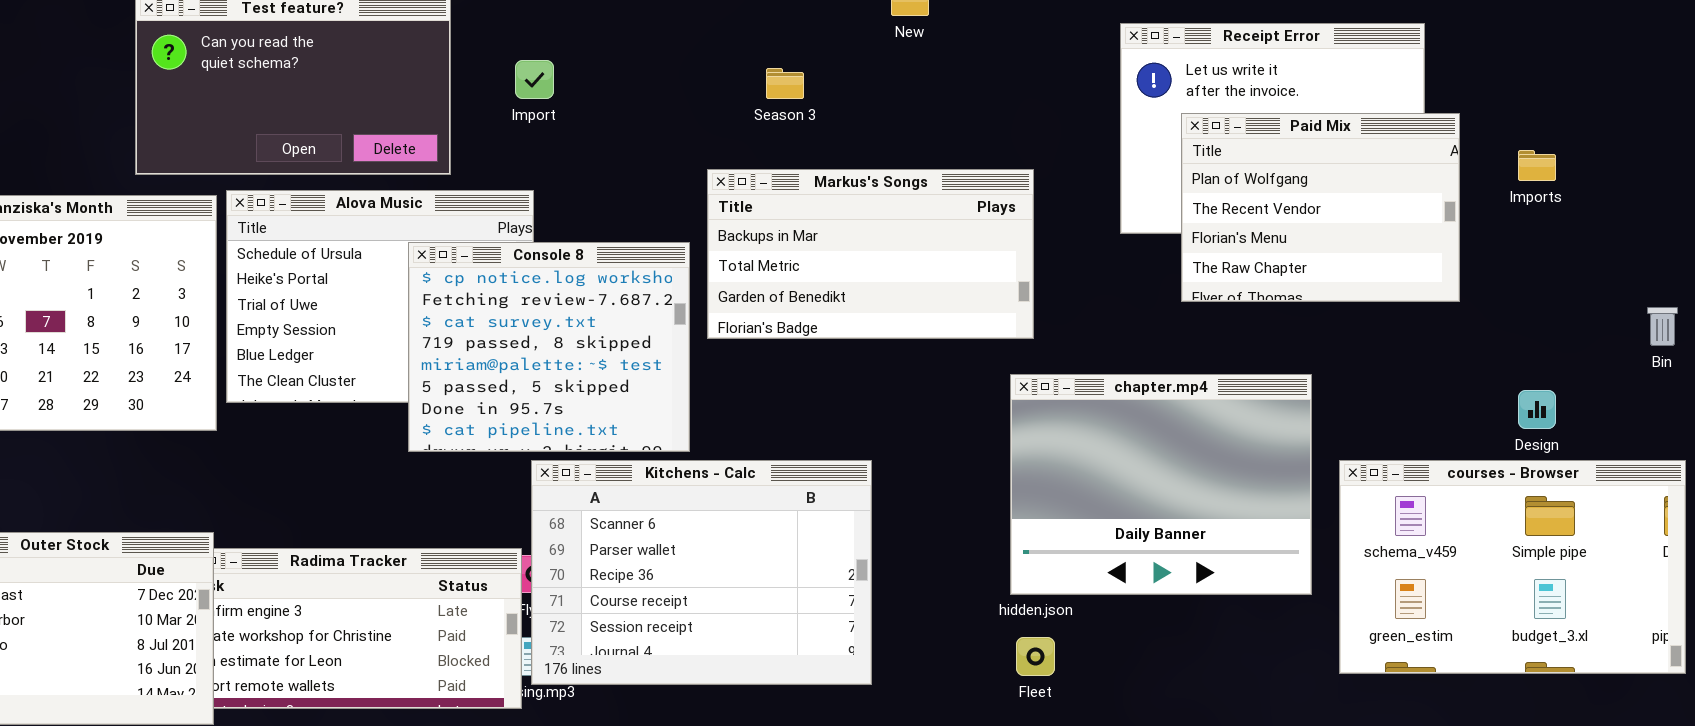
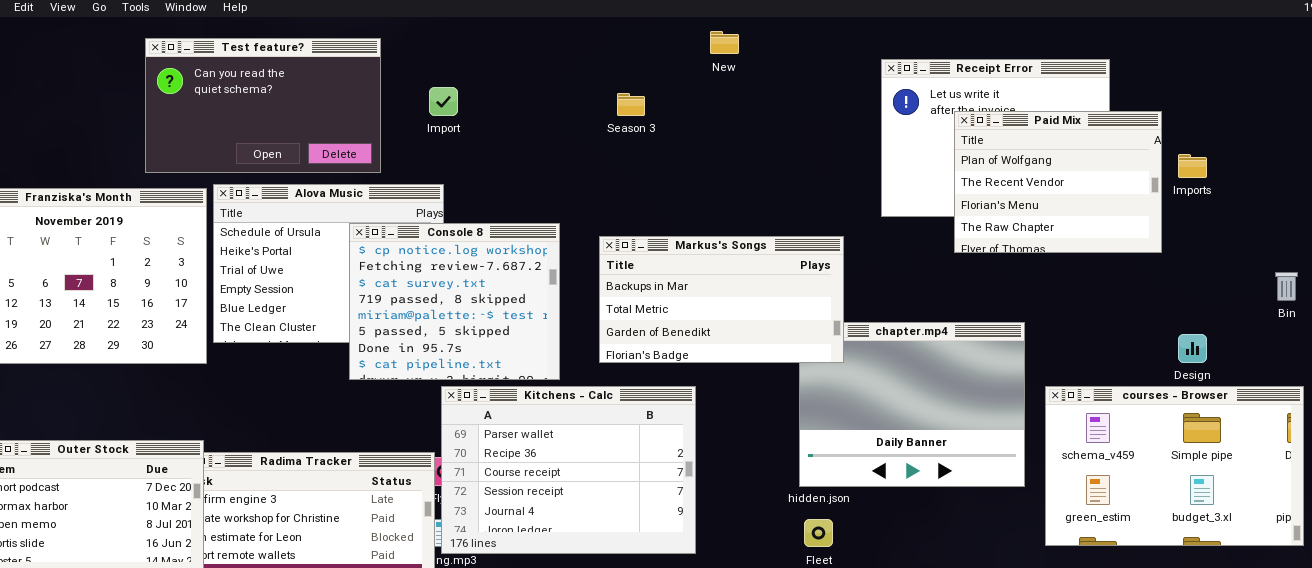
Paid Mix: [1181,113,1460,302] -> [954,111,1162,253], moved
Markus's Songs: [707,169,1034,339] -> [599,236,844,363], moved
Kitchens - Calc: [531,460,872,685] -> [441,386,696,554], scrolled down 1 row

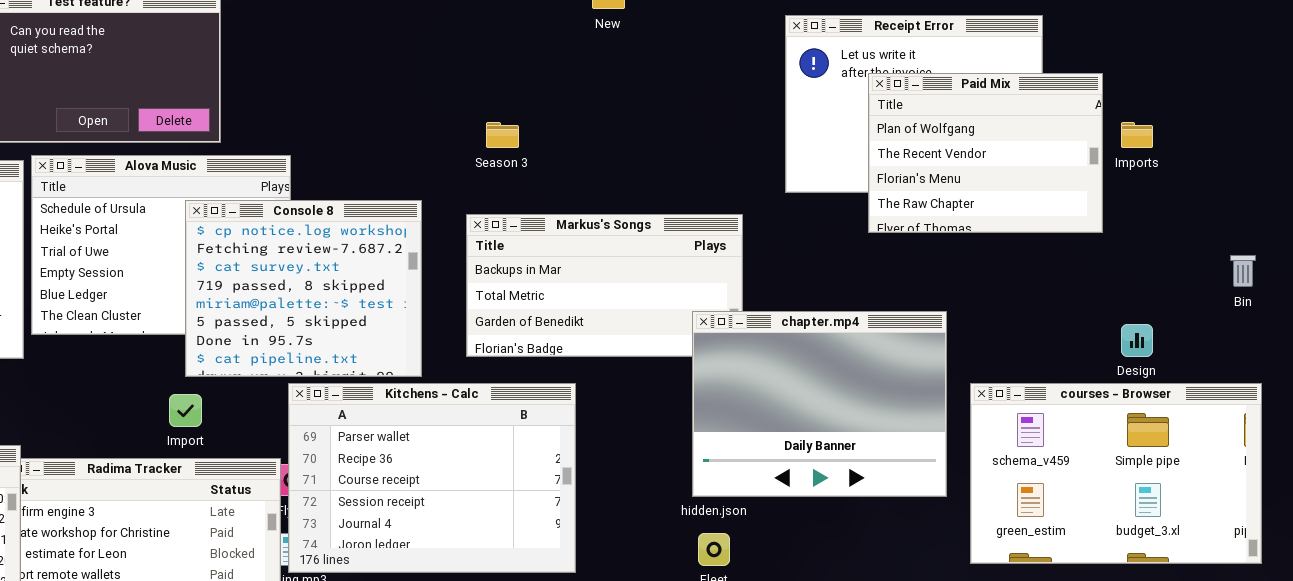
Import: [429,87,458,116] -> [169,394,202,427], moved
Season 3: [617,93,645,116] -> [486,122,519,148], moved
chapter.mp4: [799,322,1025,487] -> [692,311,947,497], raised

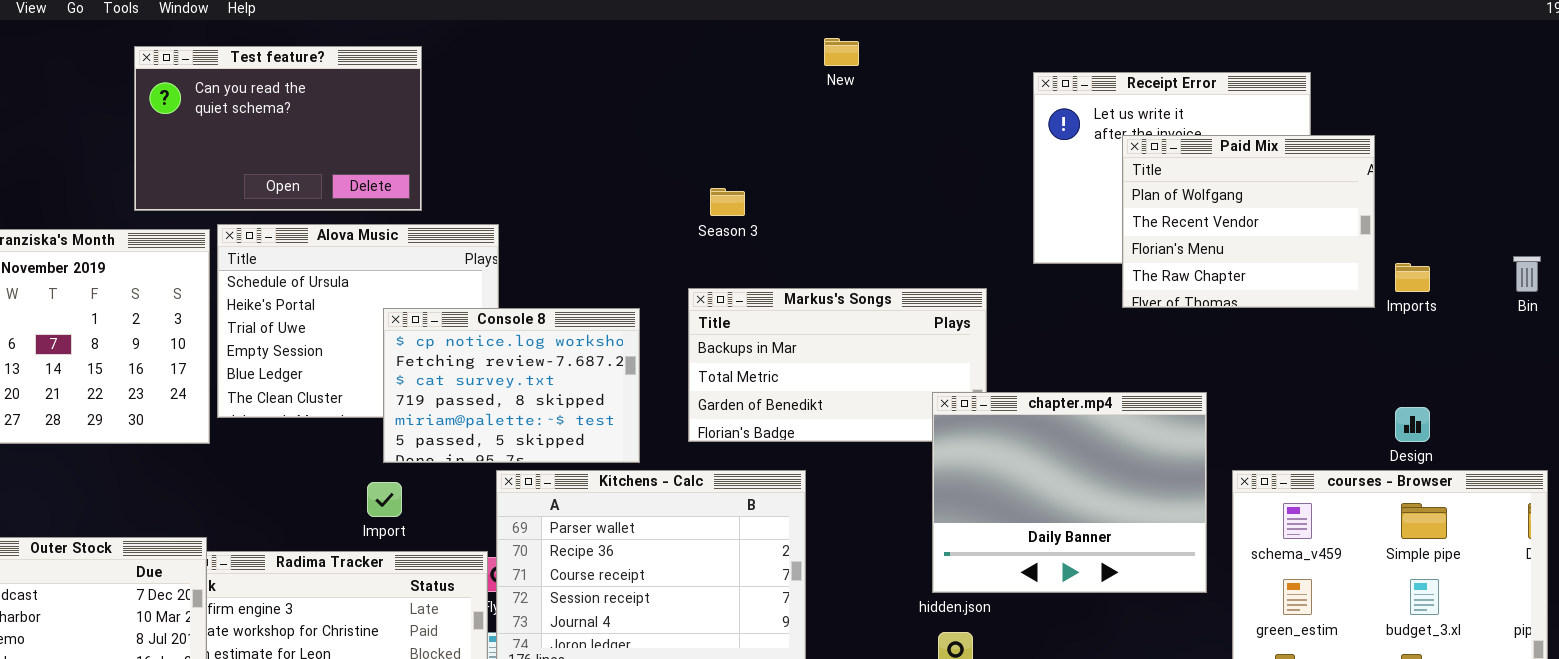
Imports: [1121,122,1153,148] -> [1395,263,1430,292], moved
Console 8: [185,200,422,377] -> [383,308,640,463], resized
Bin: [1230,255,1256,287] -> [1513,256,1541,292], moved

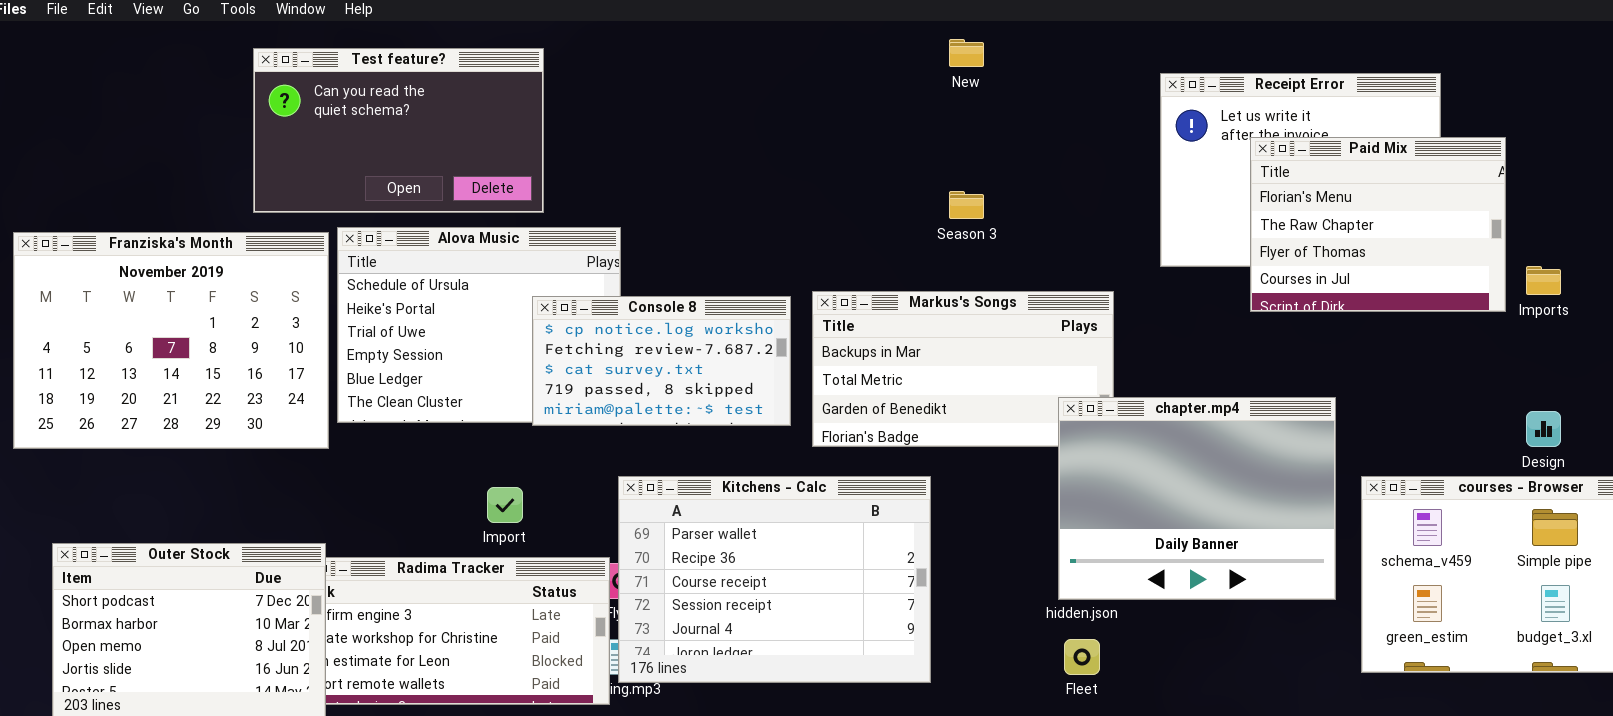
Paid Mix: [1122,135,1375,308] -> [1250,137,1506,312], scrolled down 2 rows
Season 3: [710,188,745,216] -> [949,191,984,219], moved
Console 8: [383,308,640,463] -> [532,296,791,426], moved, resized

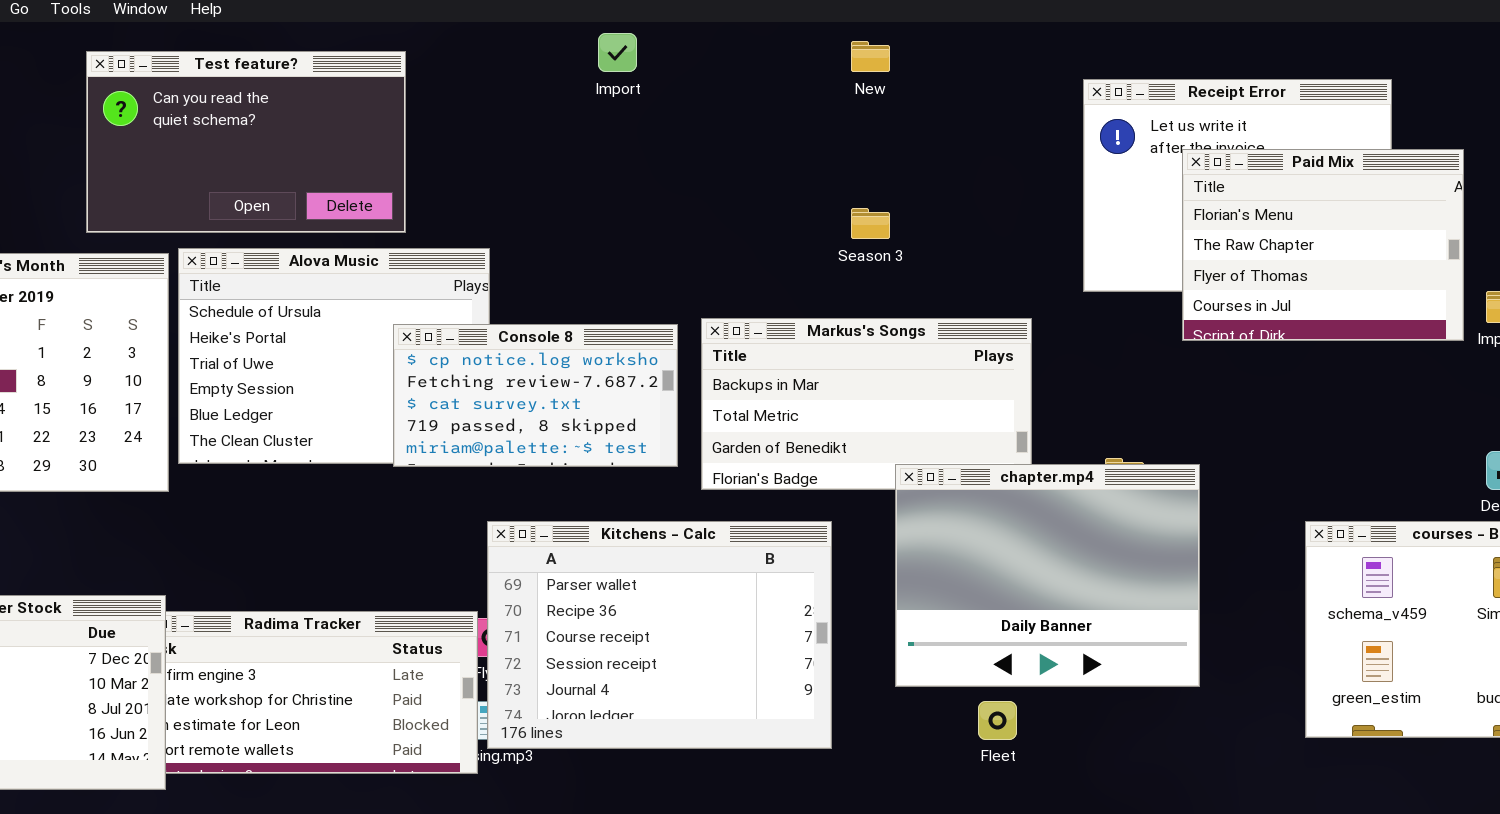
chapter.mp4: [1058,397,1336,600] -> [895,464,1200,687], moved
Import: [487,487,523,523] -> [598,33,637,72], moved

